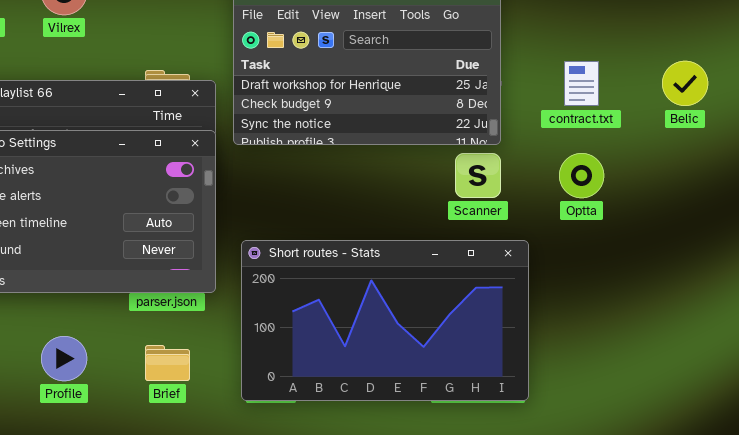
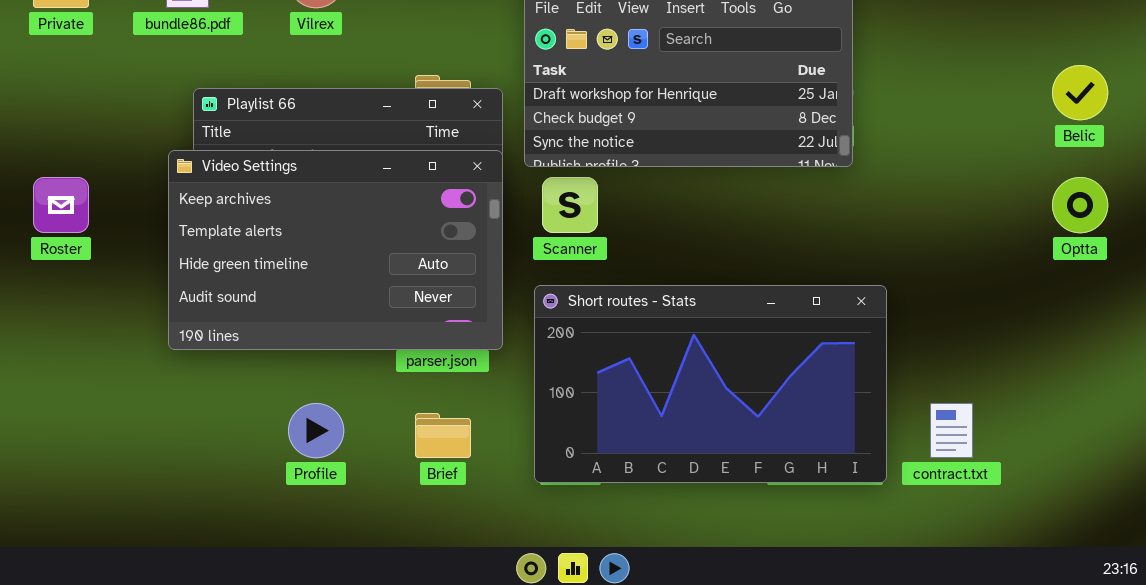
contract.txt: [564,61,599,106] -> [930,403,973,458], moved
Scanner: [455,153,501,198] -> [542,177,598,233], moved
Optta: [559,153,604,198] -> [1052,177,1108,233], moved

